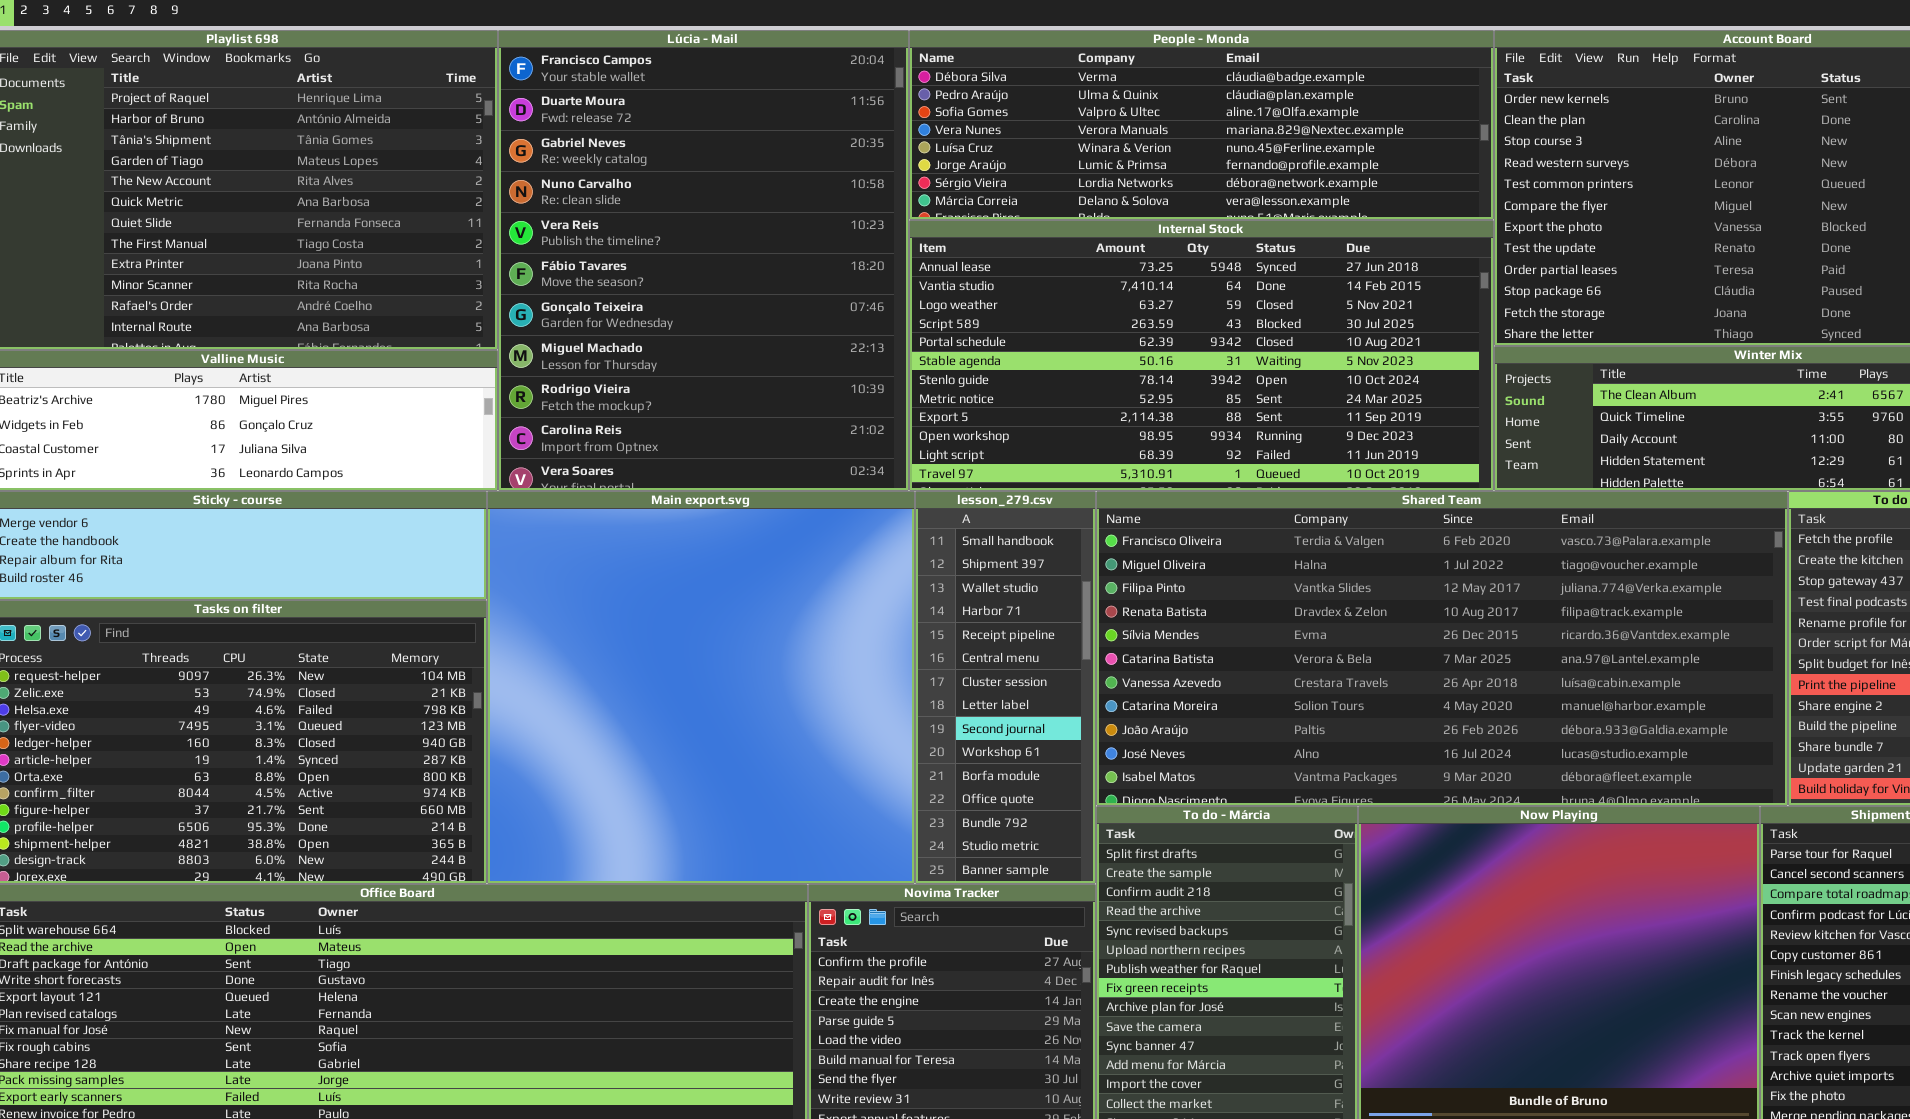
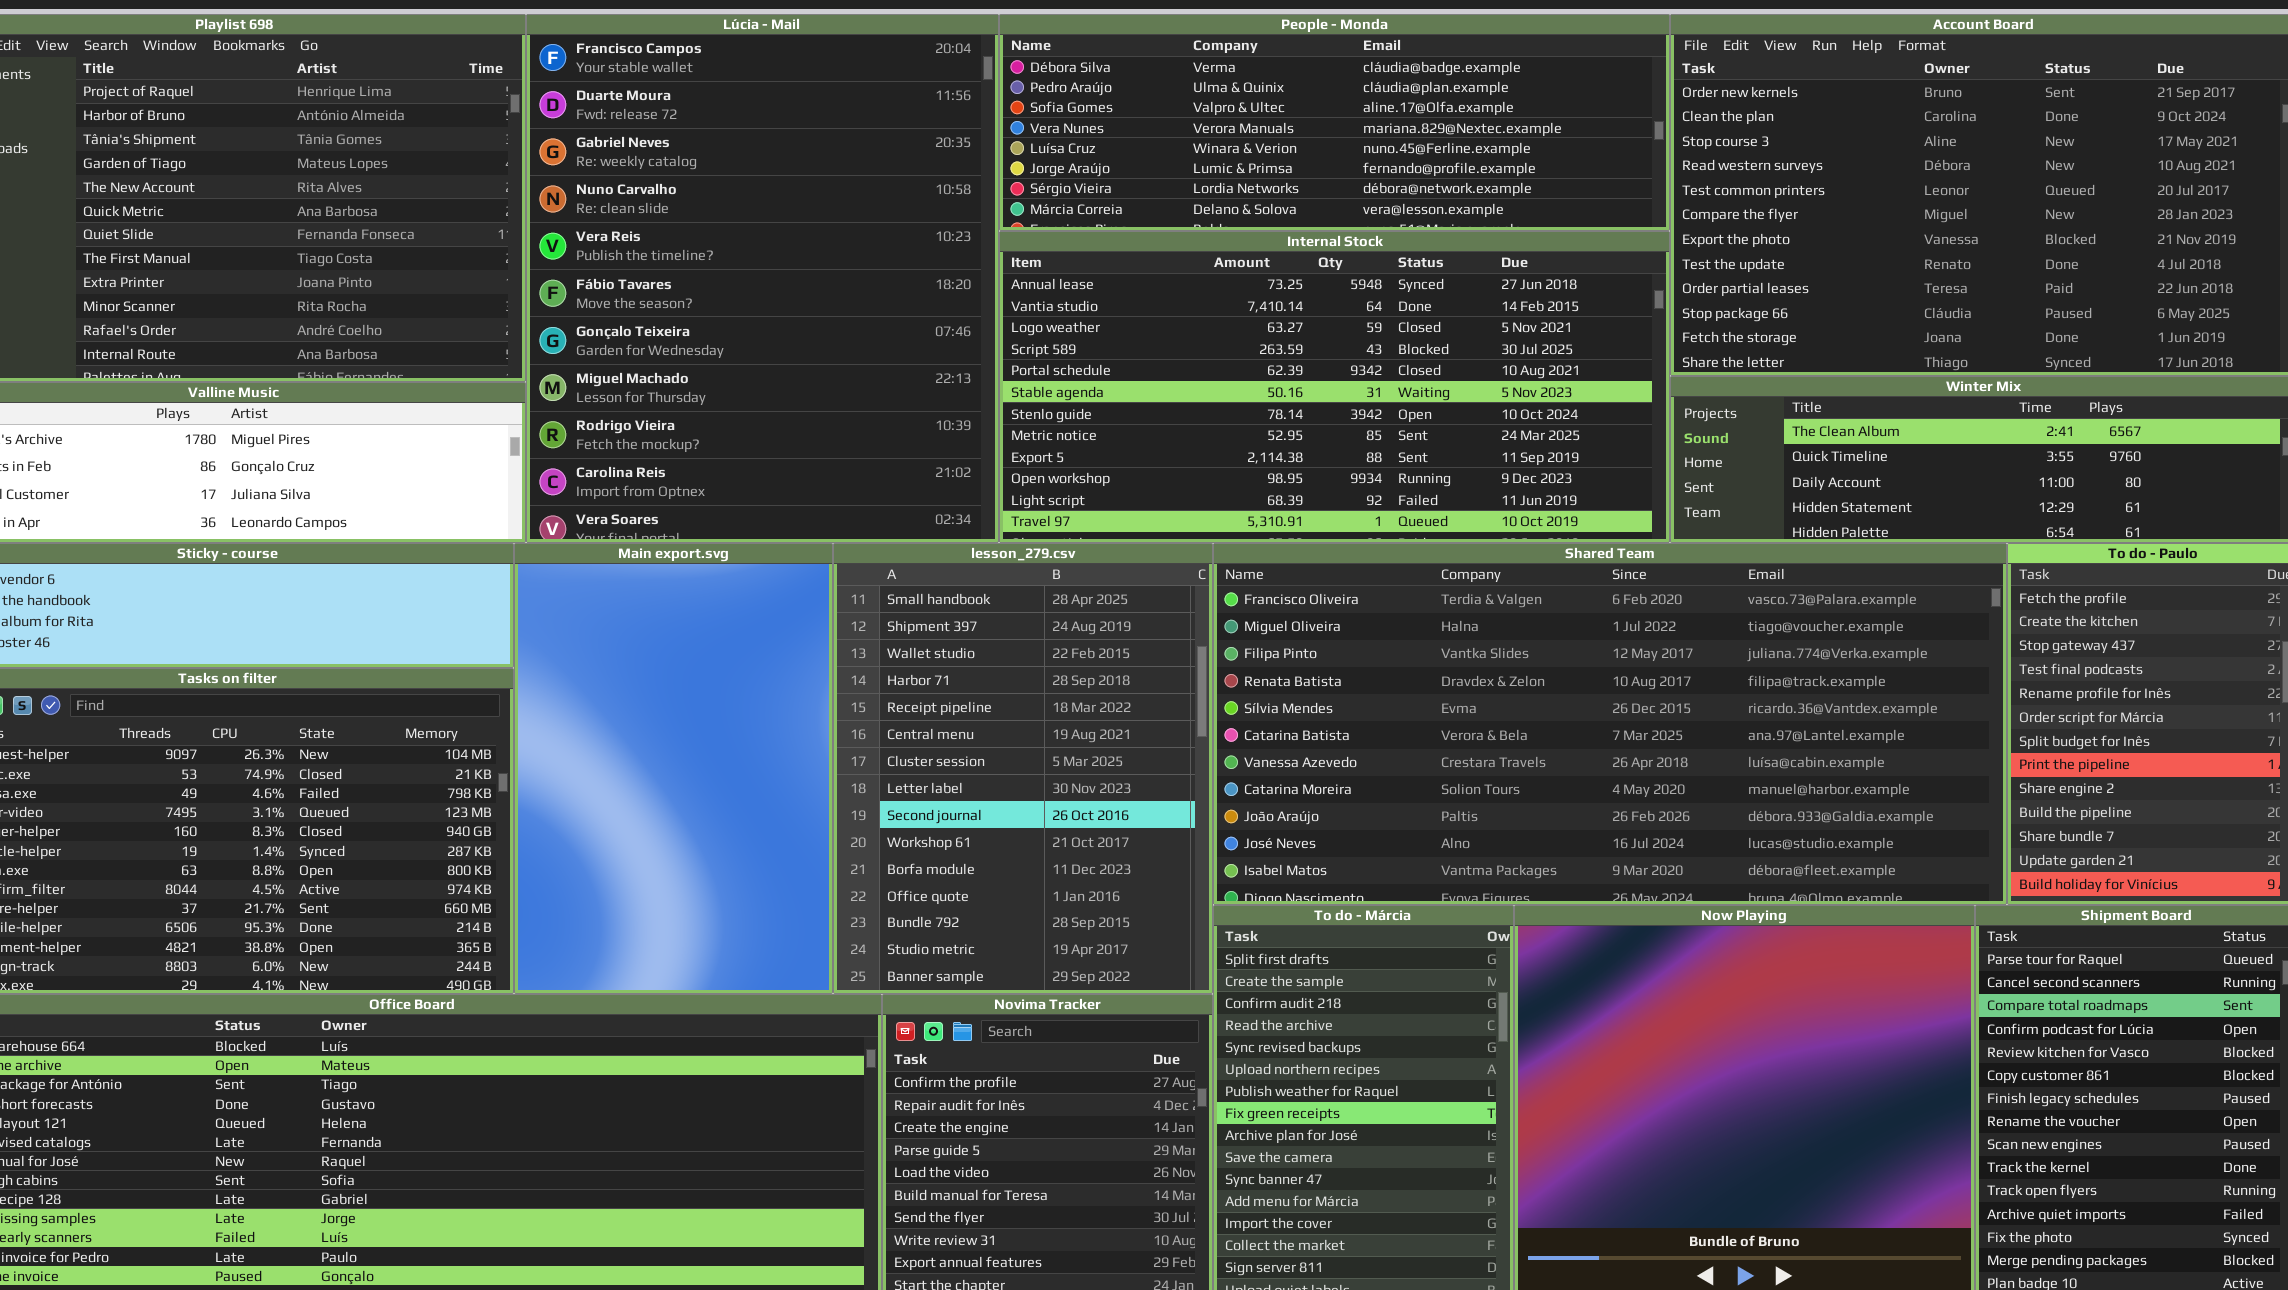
Main export.svg: [487,491,915,884] -> [514,543,833,994], resized
lesson_279.csv: [915,491,1096,884] -> [833,543,1213,994], resized

